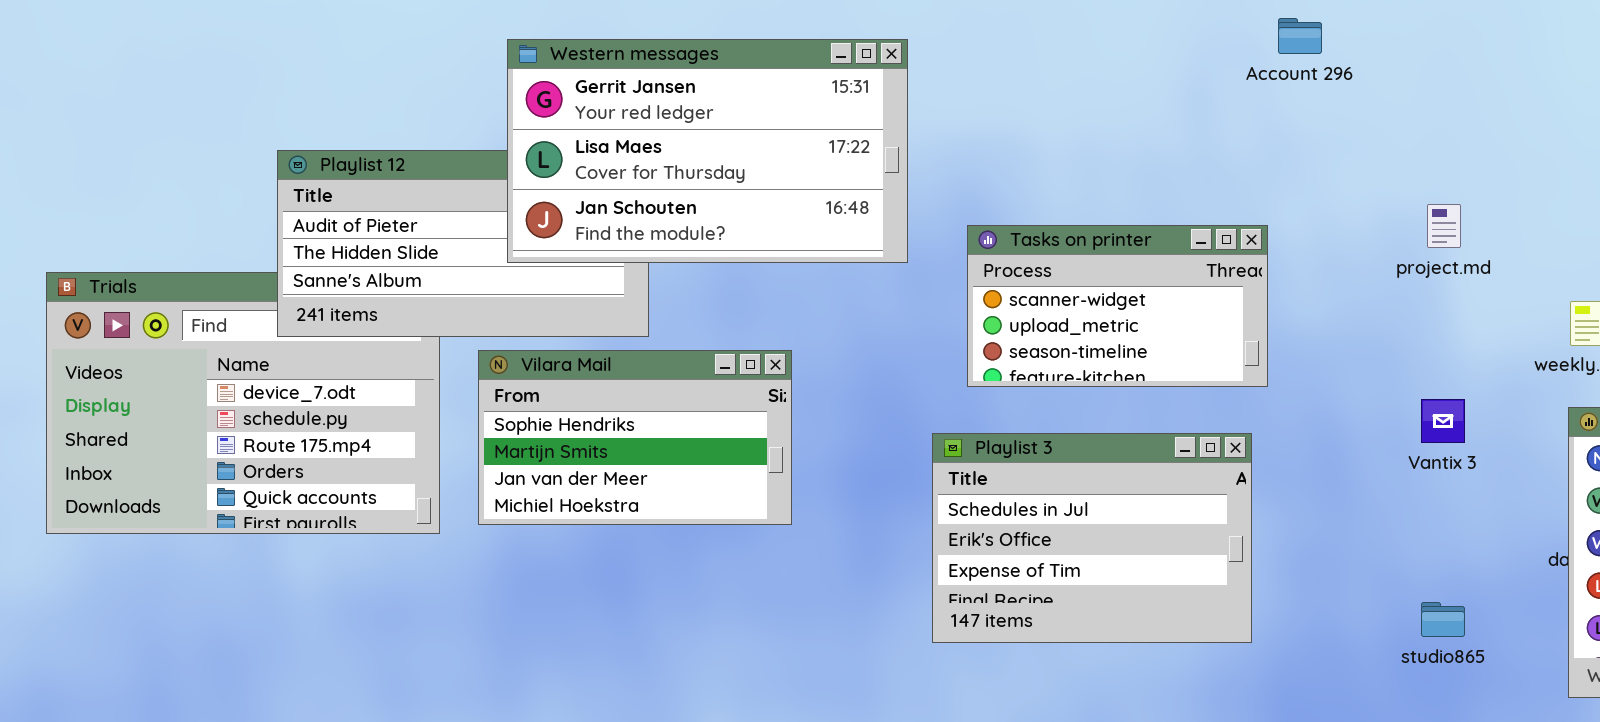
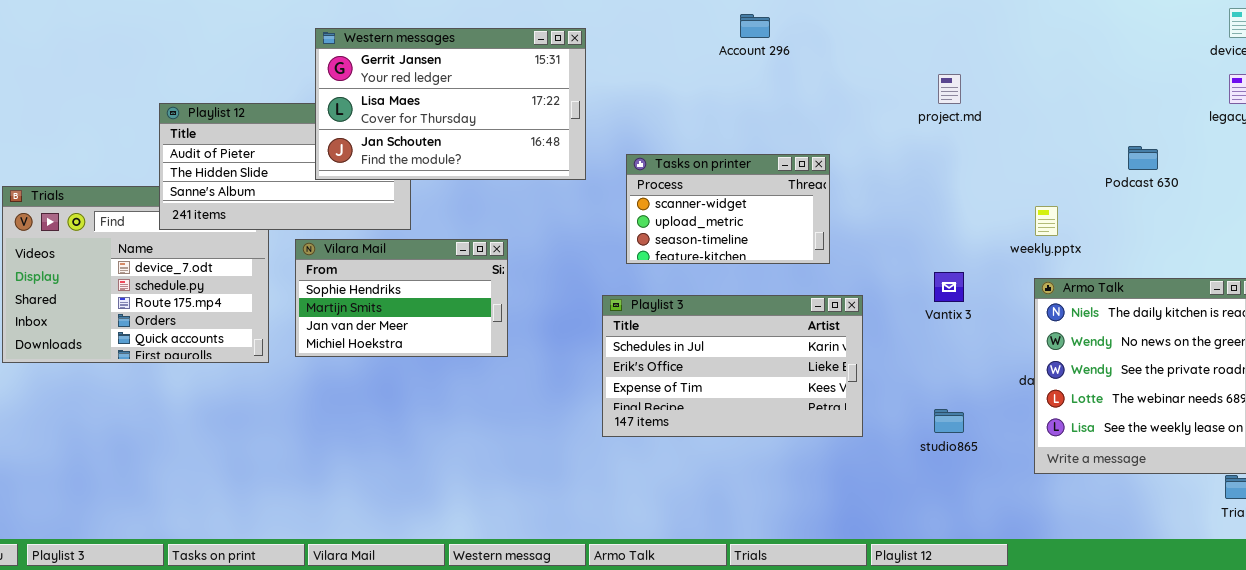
Account 296: [1278,18,1322,54] -> [740,14,770,38], moved
project.md: [1427,204,1461,248] -> [938,74,961,104], moved
Playlist 3: [932,433,1252,643] -> [602,295,863,437], resized

